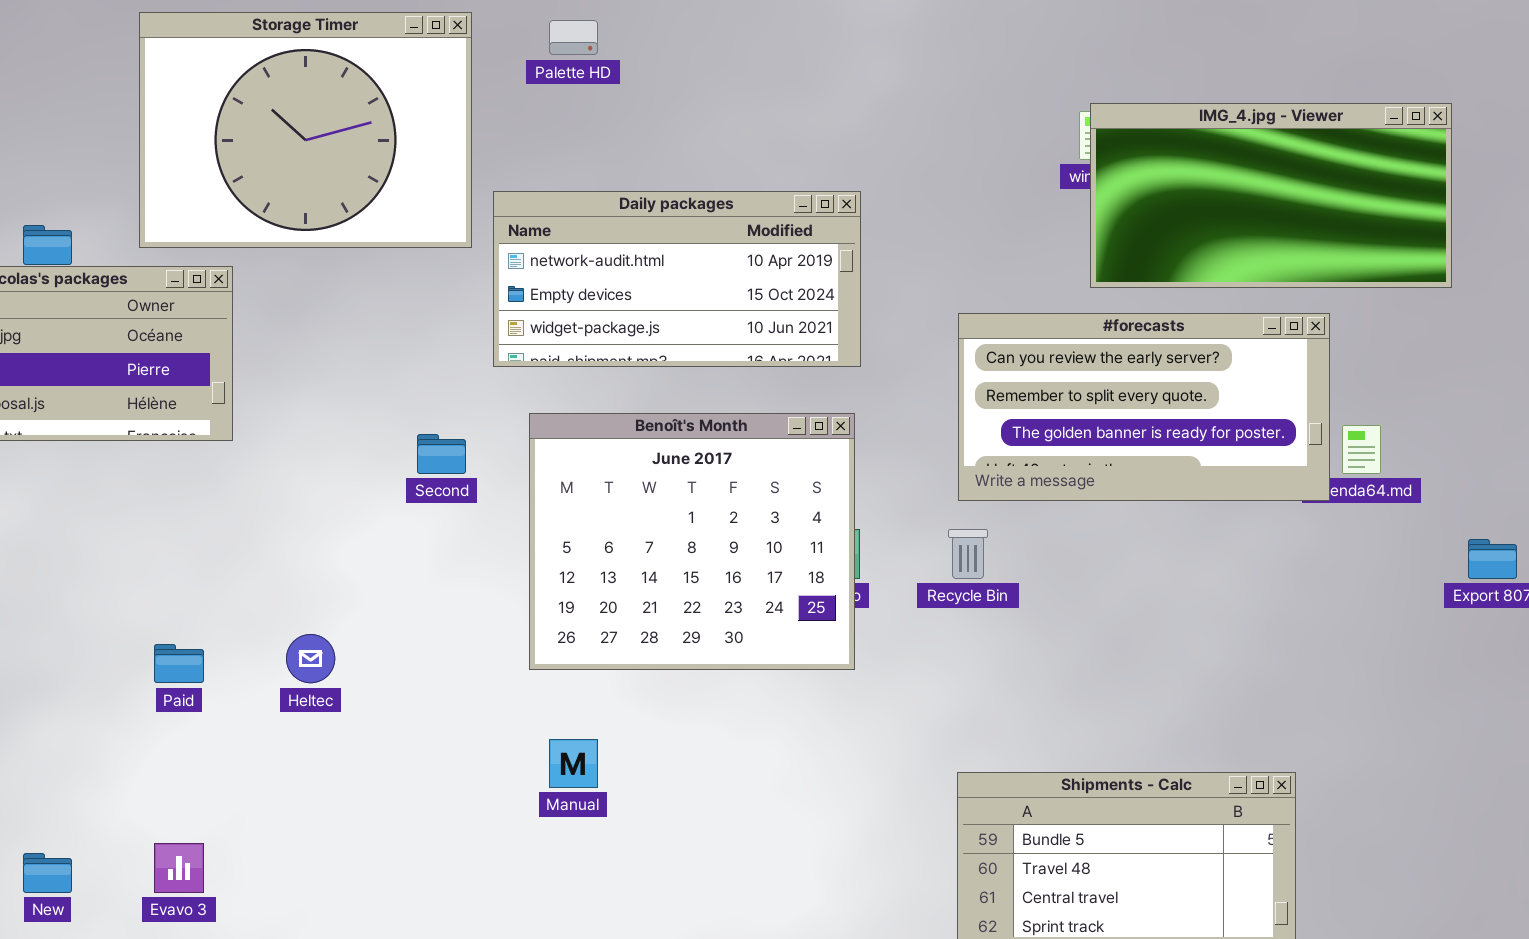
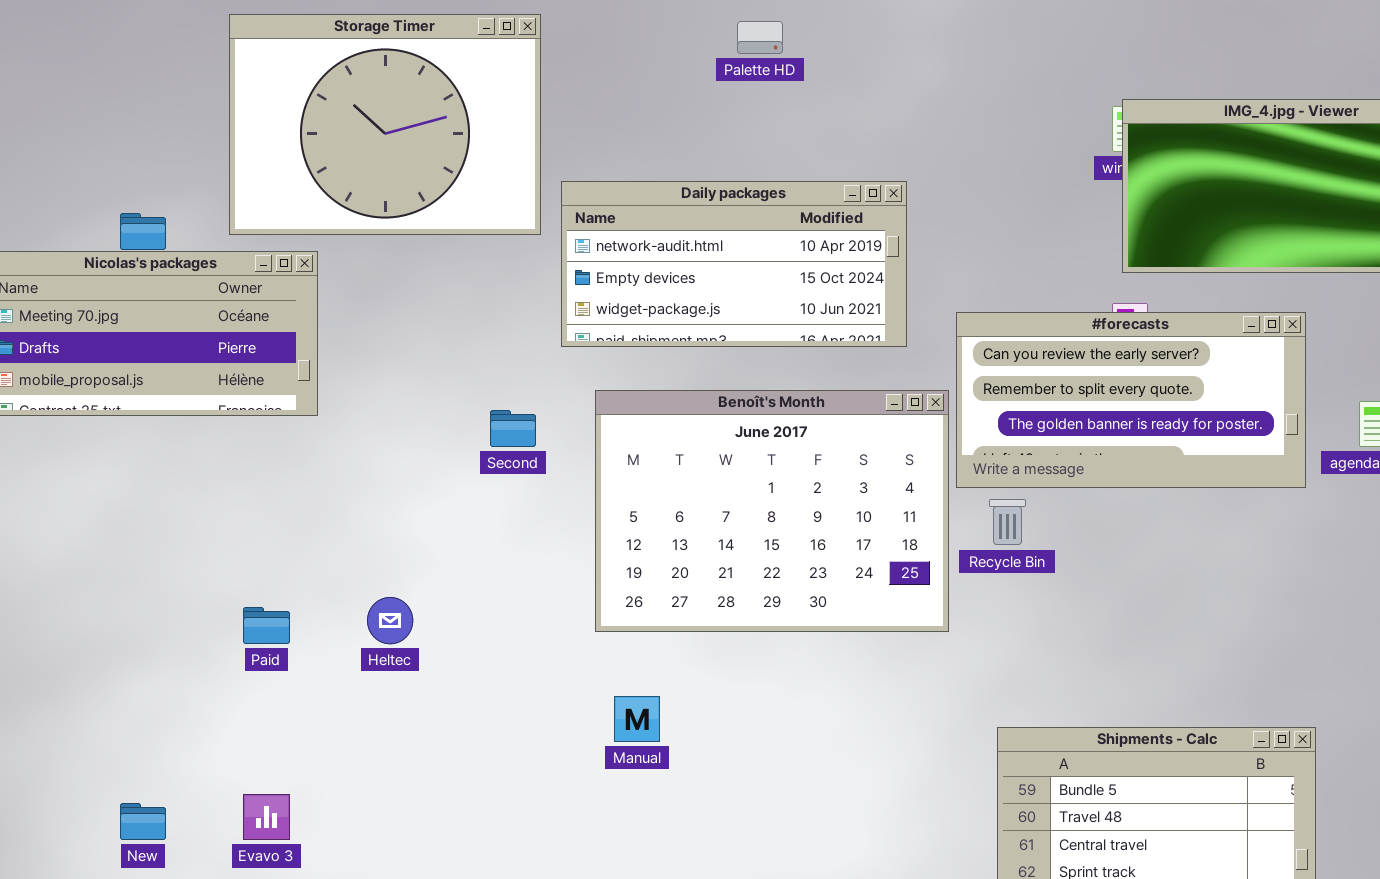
Palette HD: [549,20,598,55] -> [737,21,783,54], moved
#forecasts: [958,313,1330,501] -> [956,312,1306,488], moved
Benoît's Month: [529,413,855,670] -> [595,390,949,632], resized

